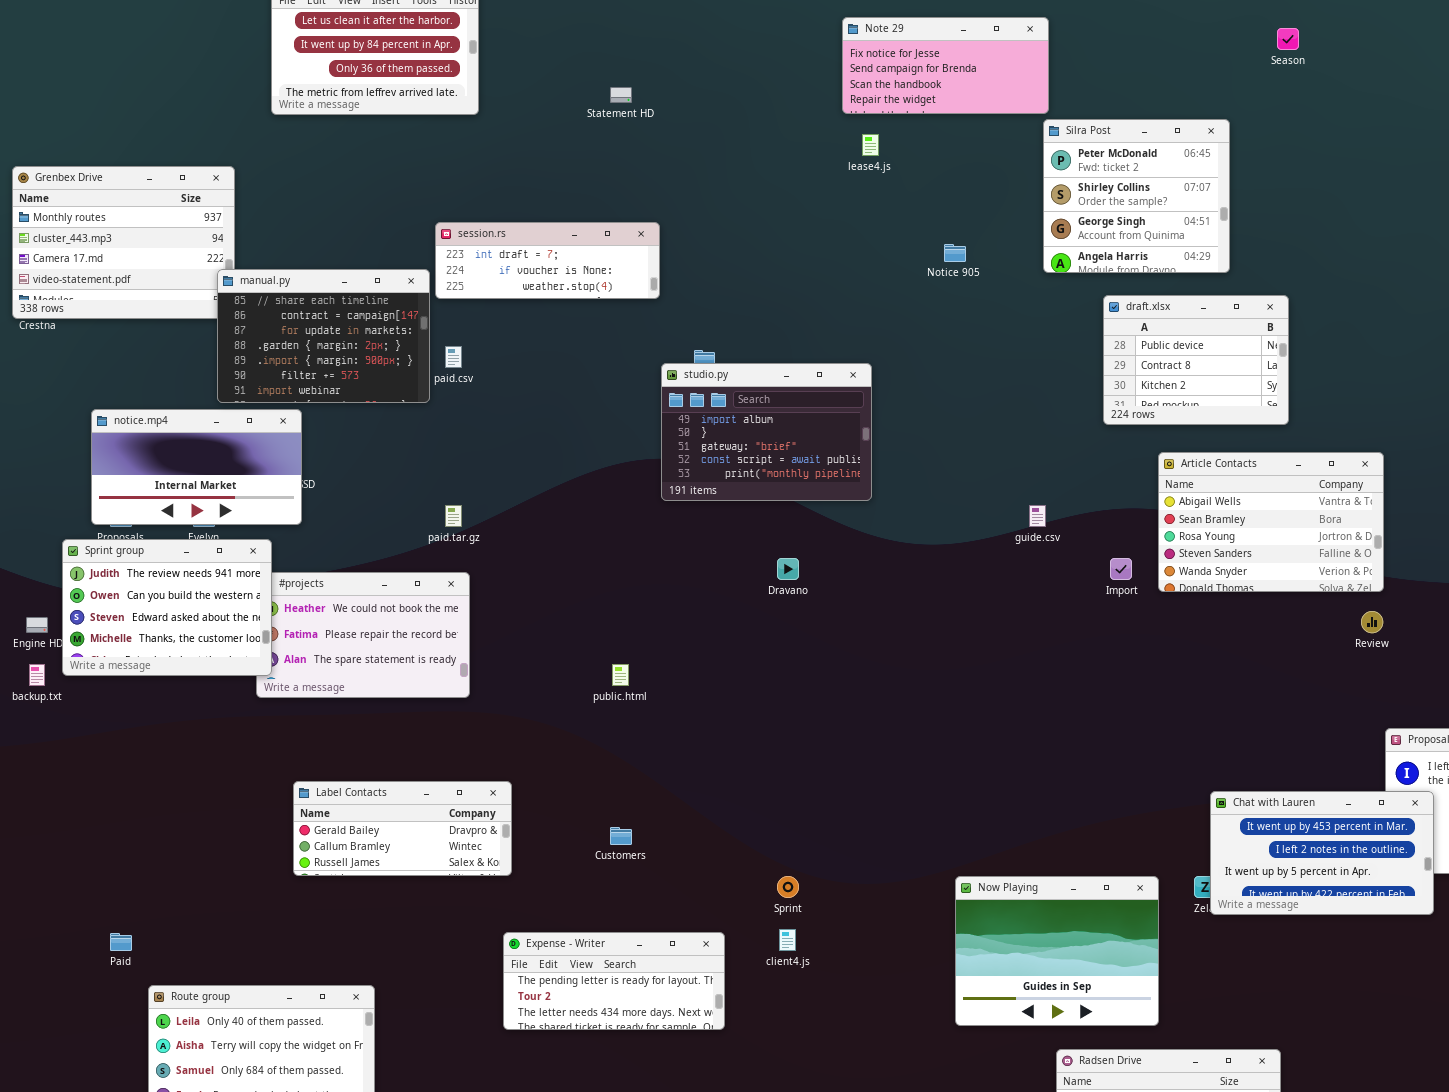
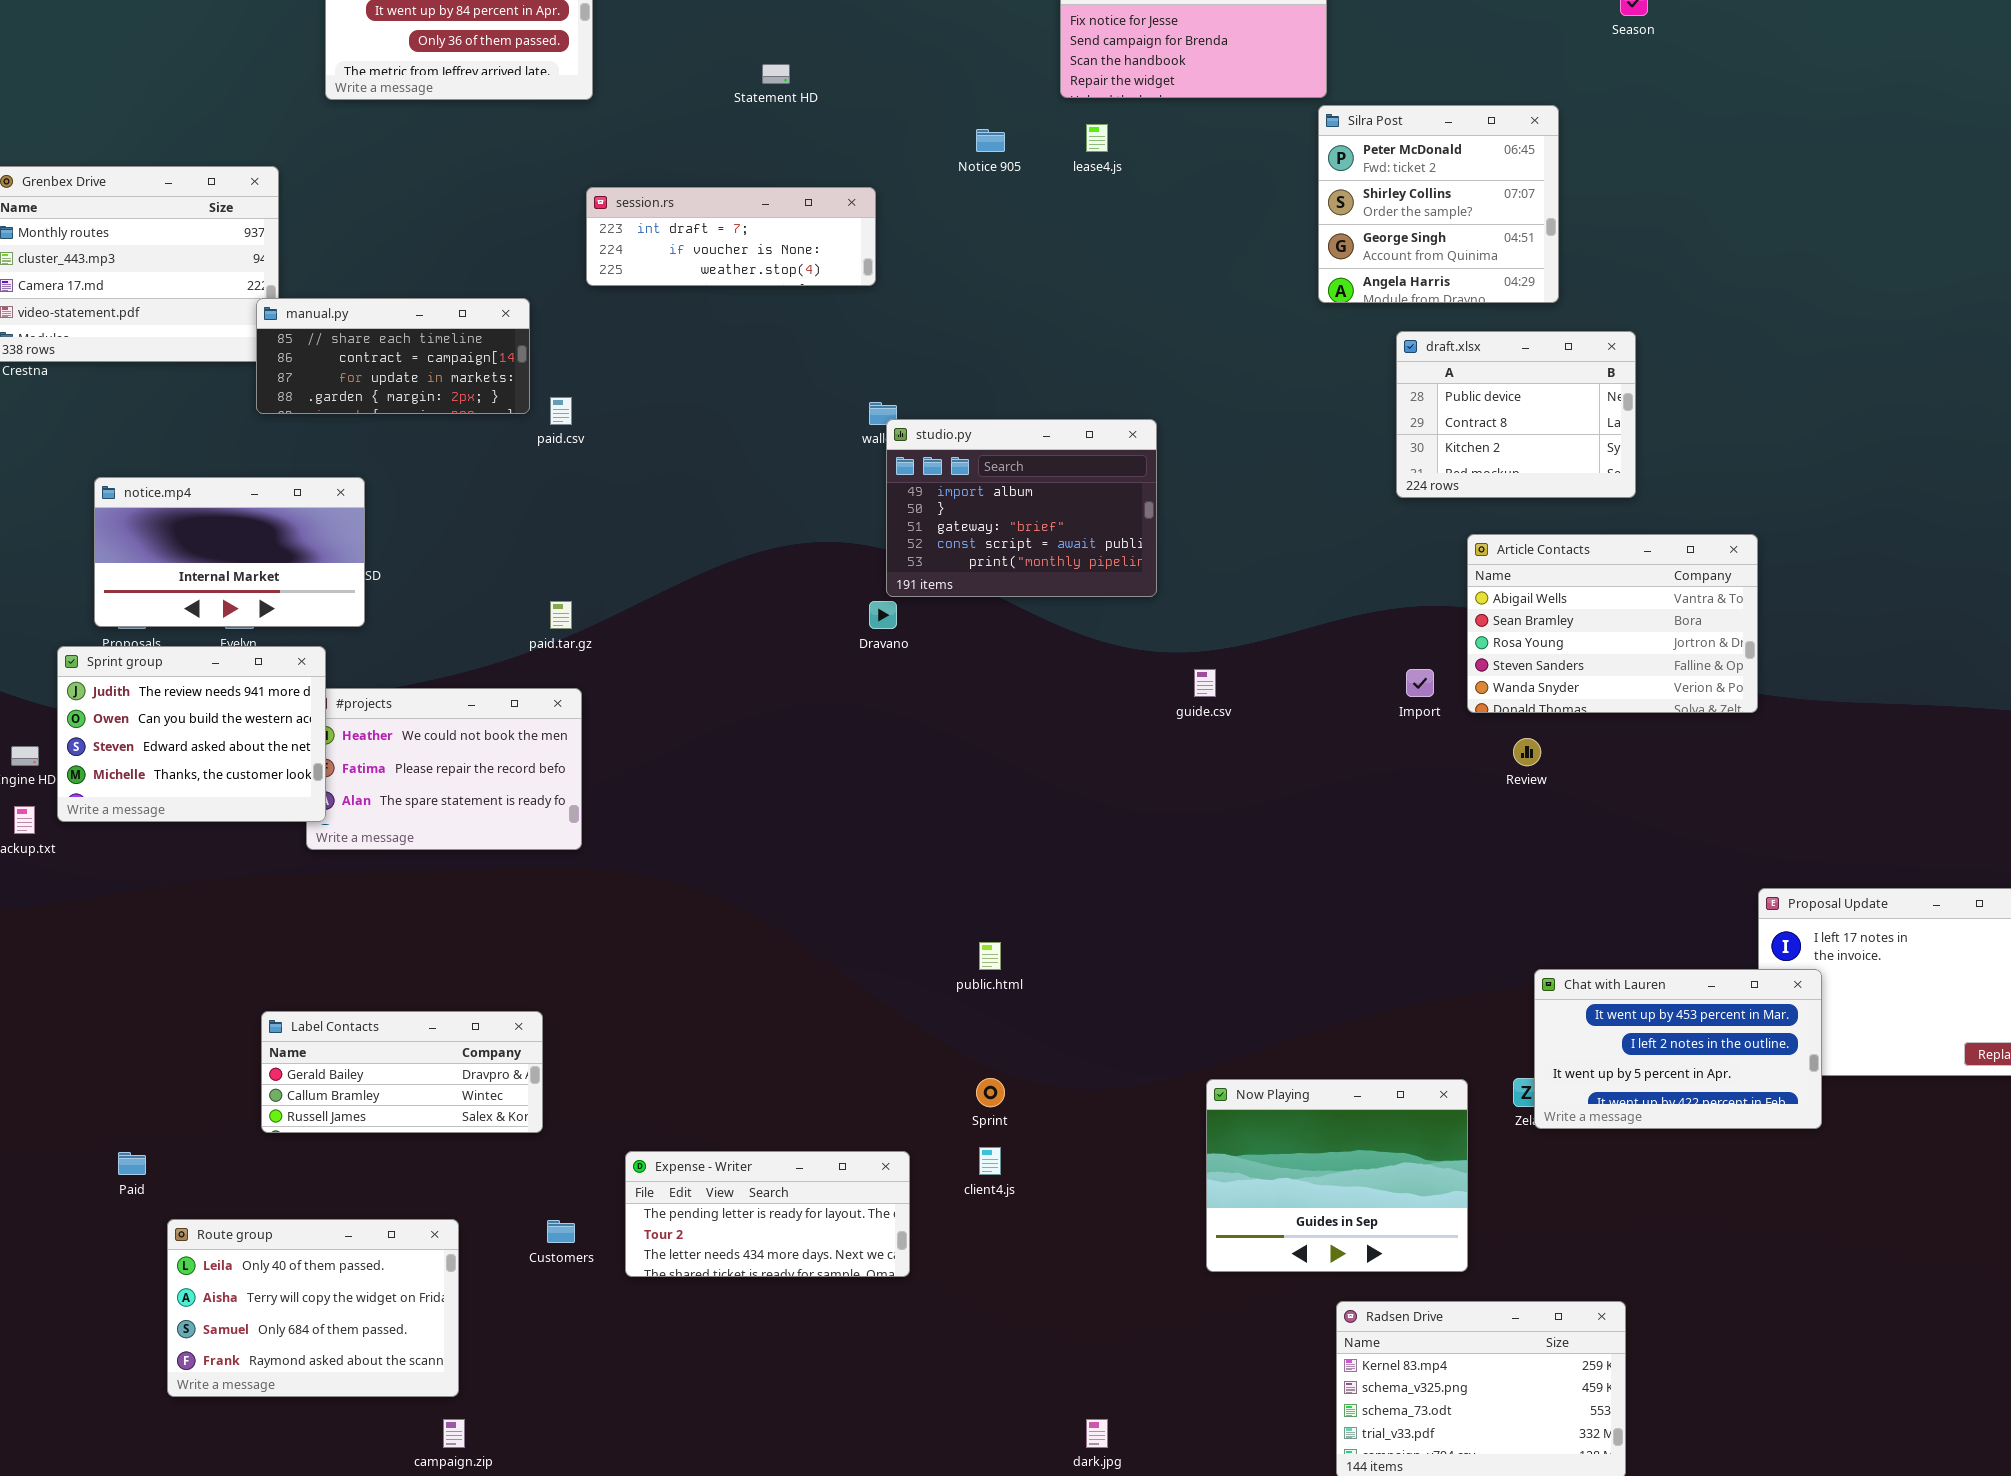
session.rs: [435,222,660,299] -> [586,187,876,286], moved
Notice 905: [944,244,966,262] -> [976,129,1005,152], moved
manual.py: [217,269,430,403] -> [256,298,530,414], resized
studio.py: [661,363,872,501] -> [886,419,1157,597], moved
guide.csv: [1029,505,1046,527] -> [1194,669,1216,697], moved
Dravano: [777,558,799,580] -> [869,601,897,629], moved
Review: [1361,611,1383,633] -> [1513,738,1541,766], moved
public.html: [612,664,629,686] -> [979,942,1001,970], moved
Label Contacts: [293,781,512,876] -> [261,1011,543,1133], moved
Customers: [610,827,632,845] -> [547,1220,575,1243], moved

